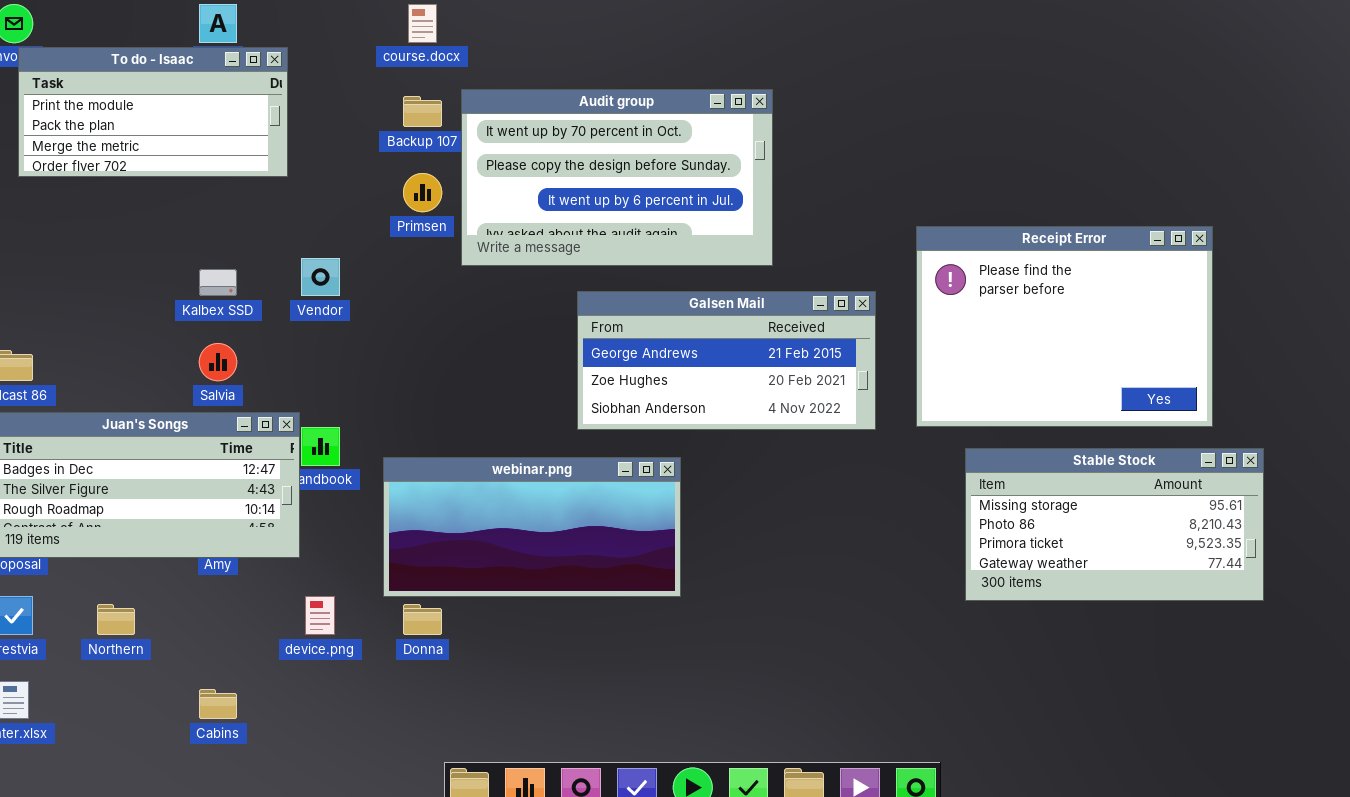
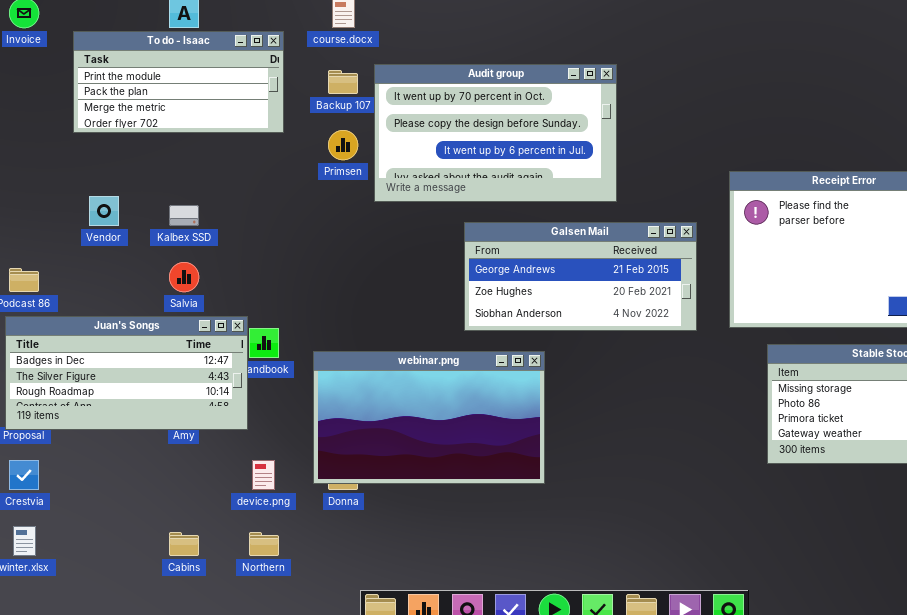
To do - Isaac: [18,47,288,177] -> [73,31,284,133], moved
Vendor: [301,258,340,296] -> [89,196,119,226], moved
webinar.png: [383,457,681,597] -> [313,351,545,484], resized
Northern: [97,604,135,635] -> [249,532,279,556], moved

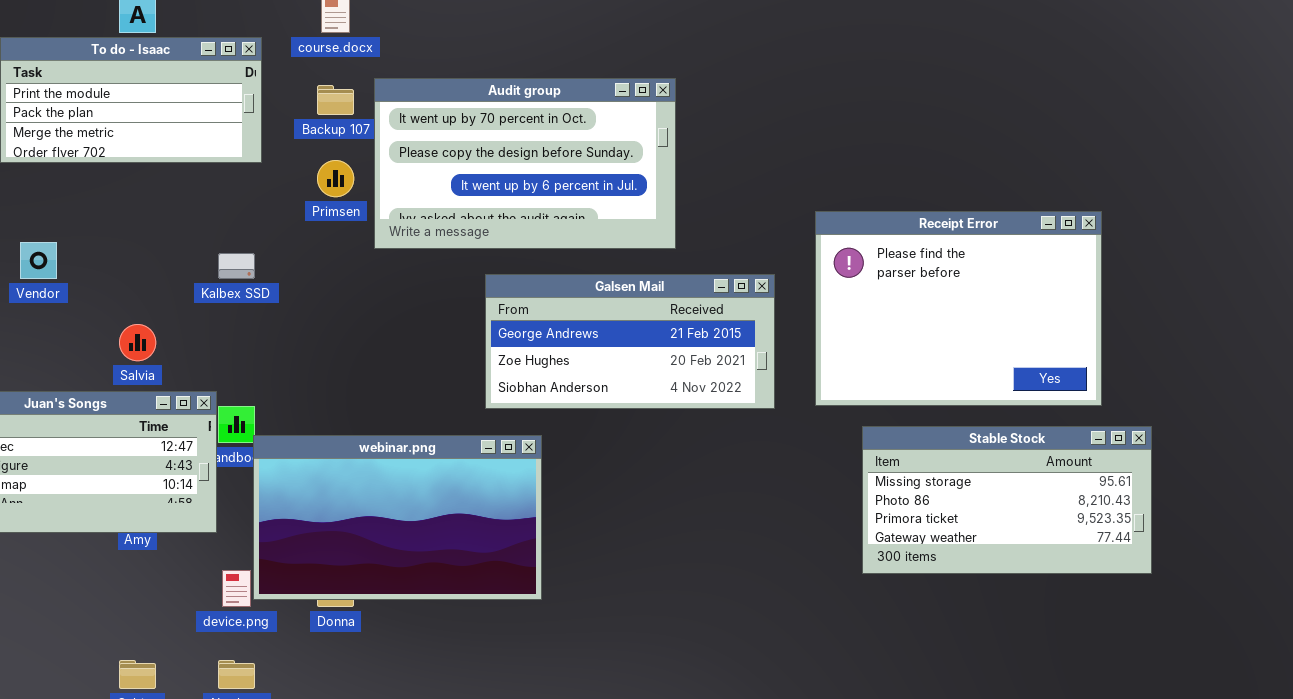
Kalbex SSD: [169,205,199,226] -> [218,253,255,279], moved
webinar.png: [313,351,545,484] -> [253,435,542,600], moved

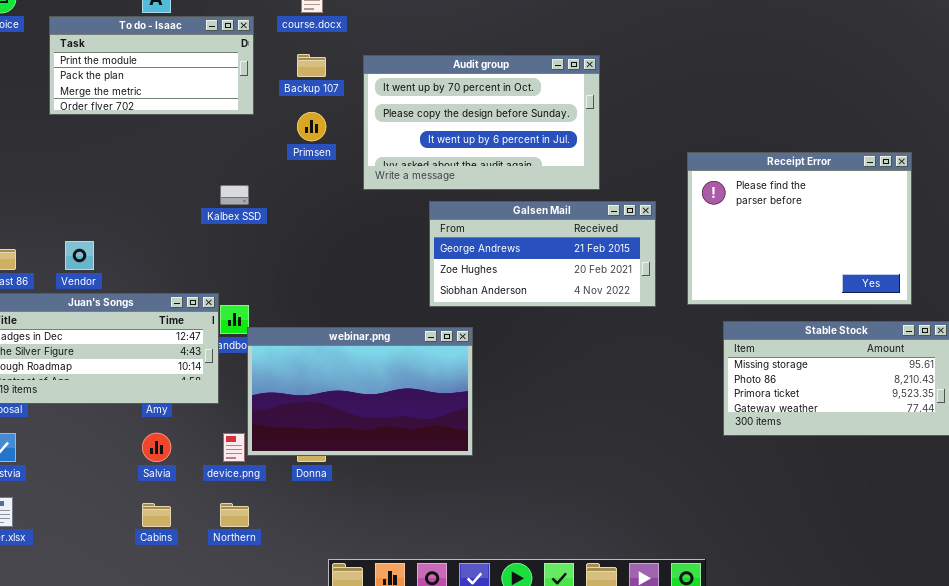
Audit group: [374,78,676,249] -> [363,55,600,190], moved
Vendor: [20,242,57,279] -> [65,241,94,270], moved
Salvia: [119,324,156,361] -> [142,433,171,462], moved

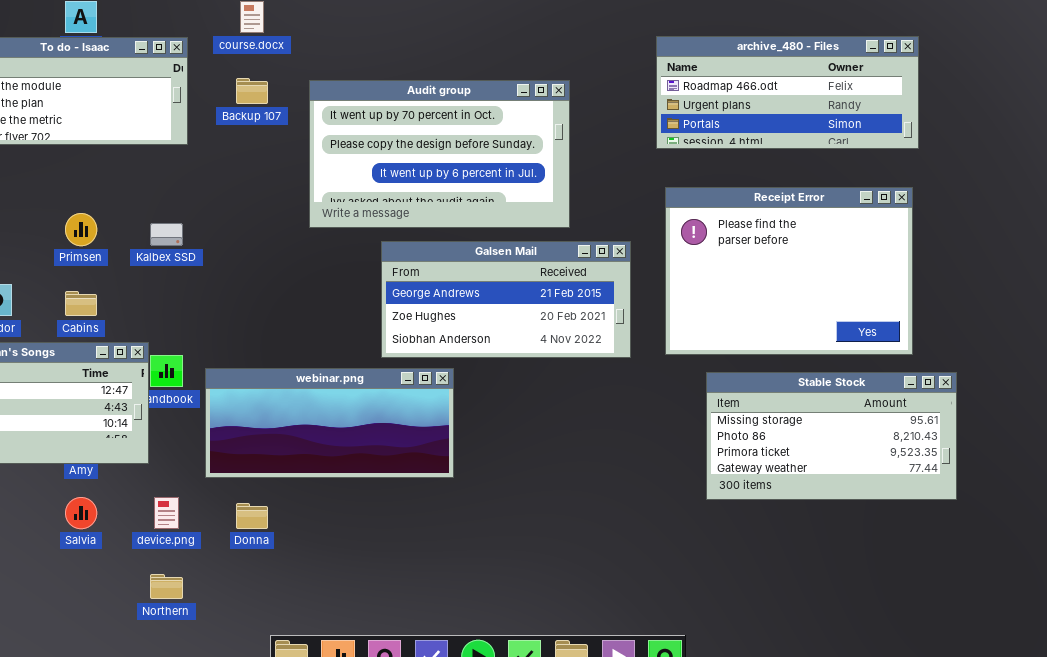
archive_480 - Files: none -> [656,36,919,149], opened
Primsen: [297,112,326,141] -> [65,213,97,246], moved
webinar.png: [247,327,473,456] -> [205,368,454,478], moved, resized
Cabins: [142,503,171,527] -> [65,291,97,316], moved

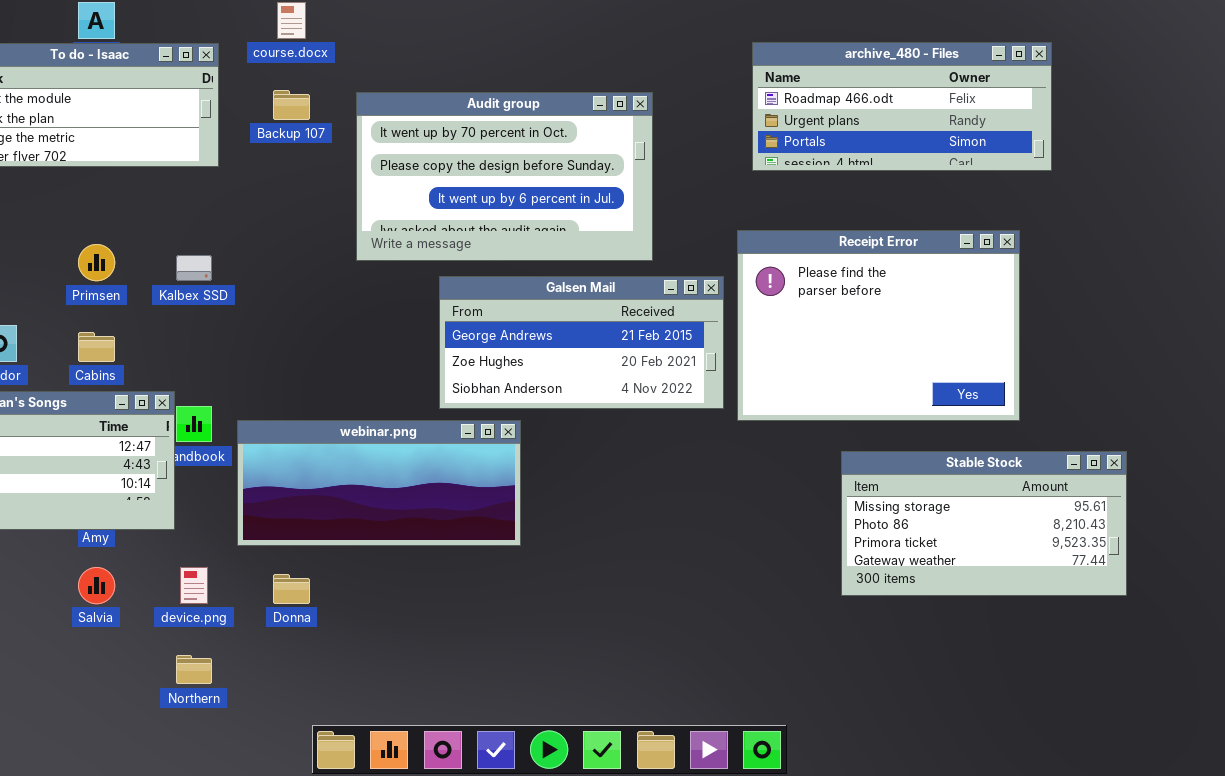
Receipt Error: [665,187,913,355] -> [737,230,1020,421], moved
Stable Stock: [706,372,957,500] -> [841,451,1127,596], moved

